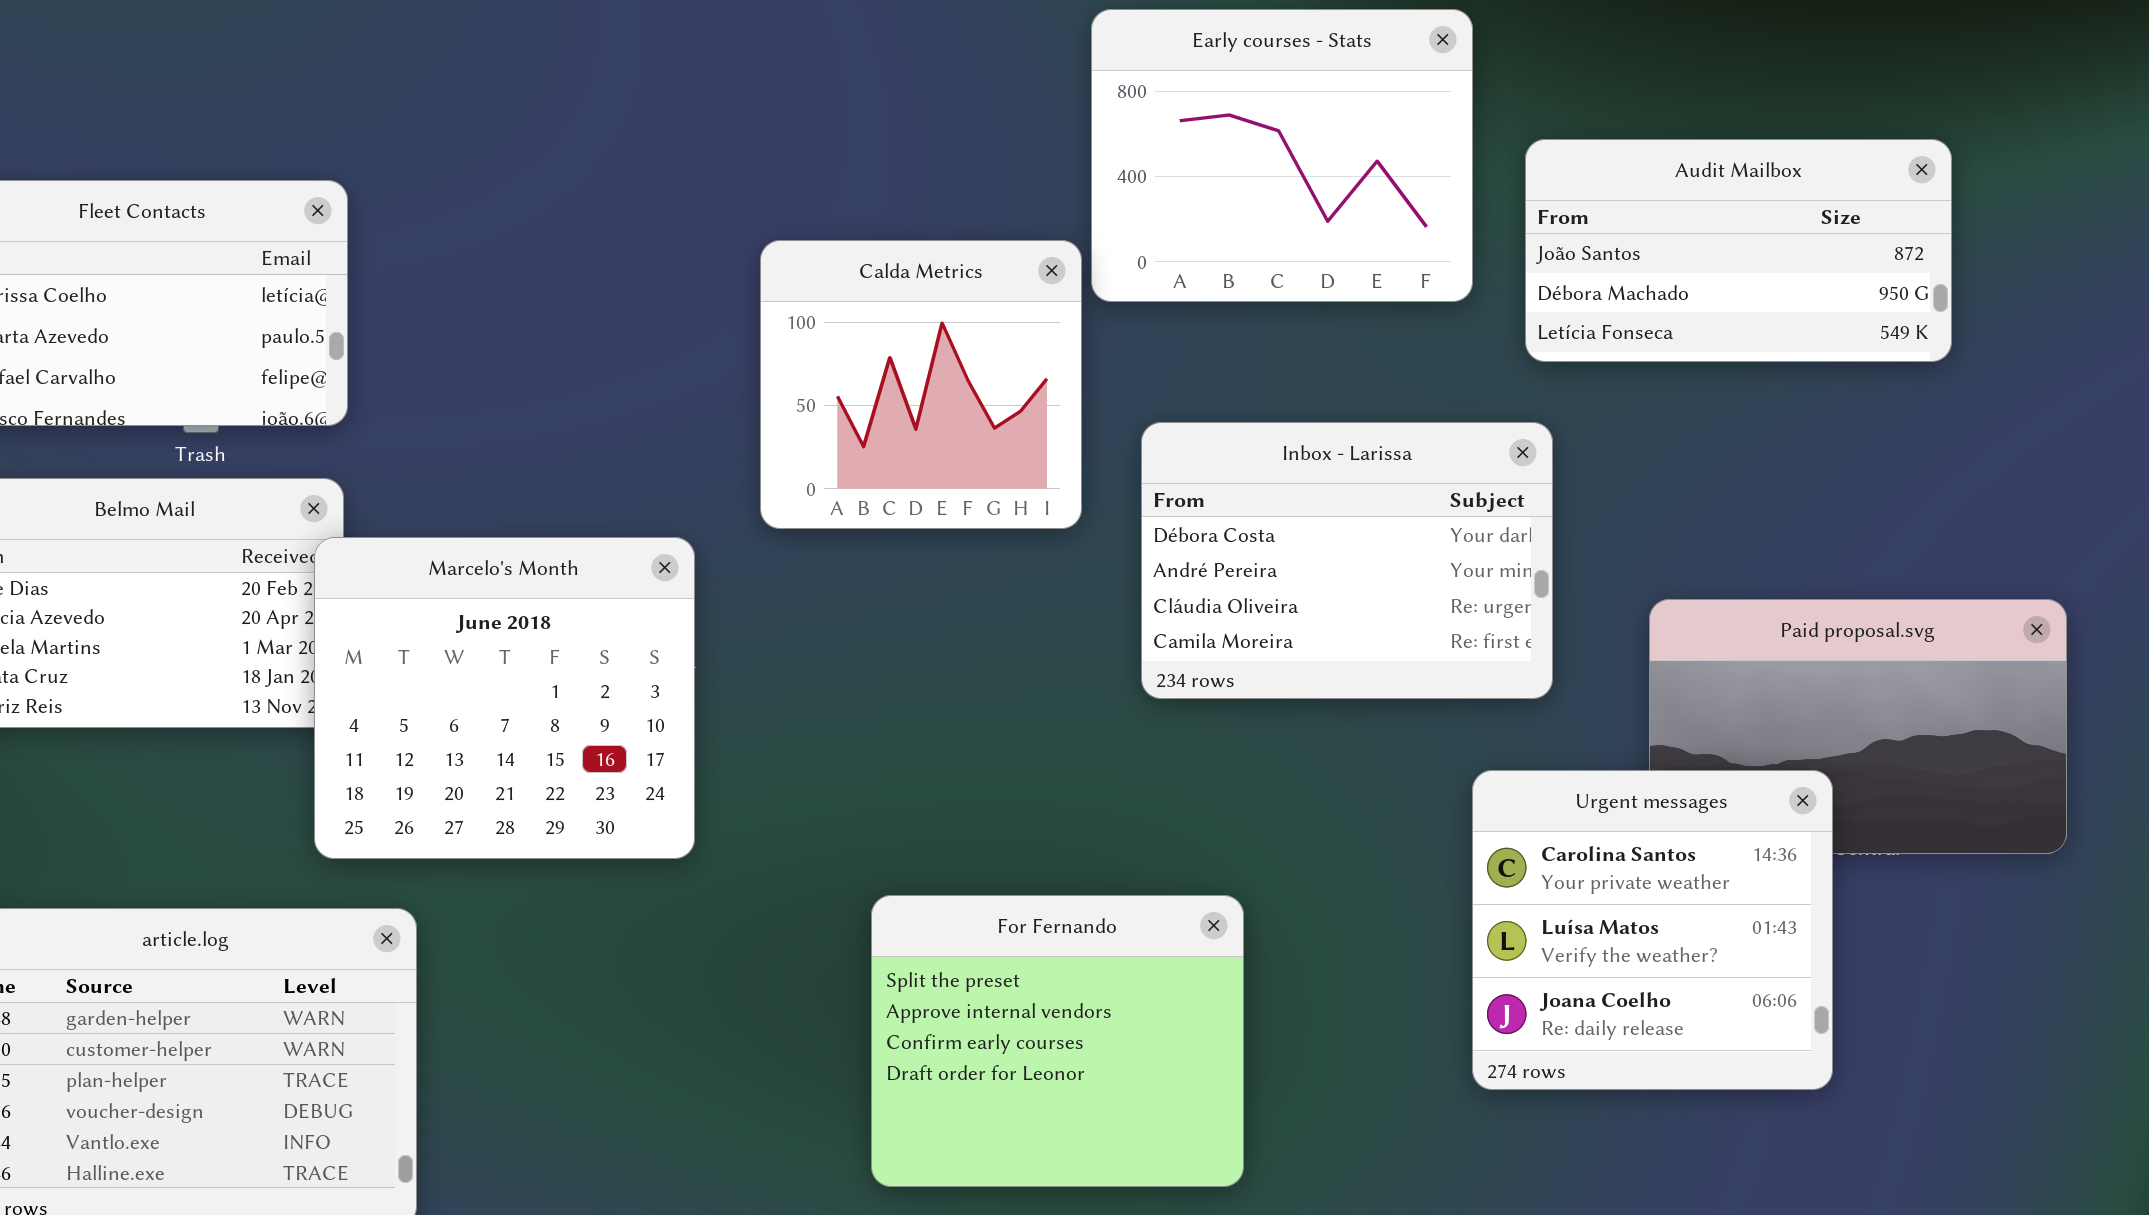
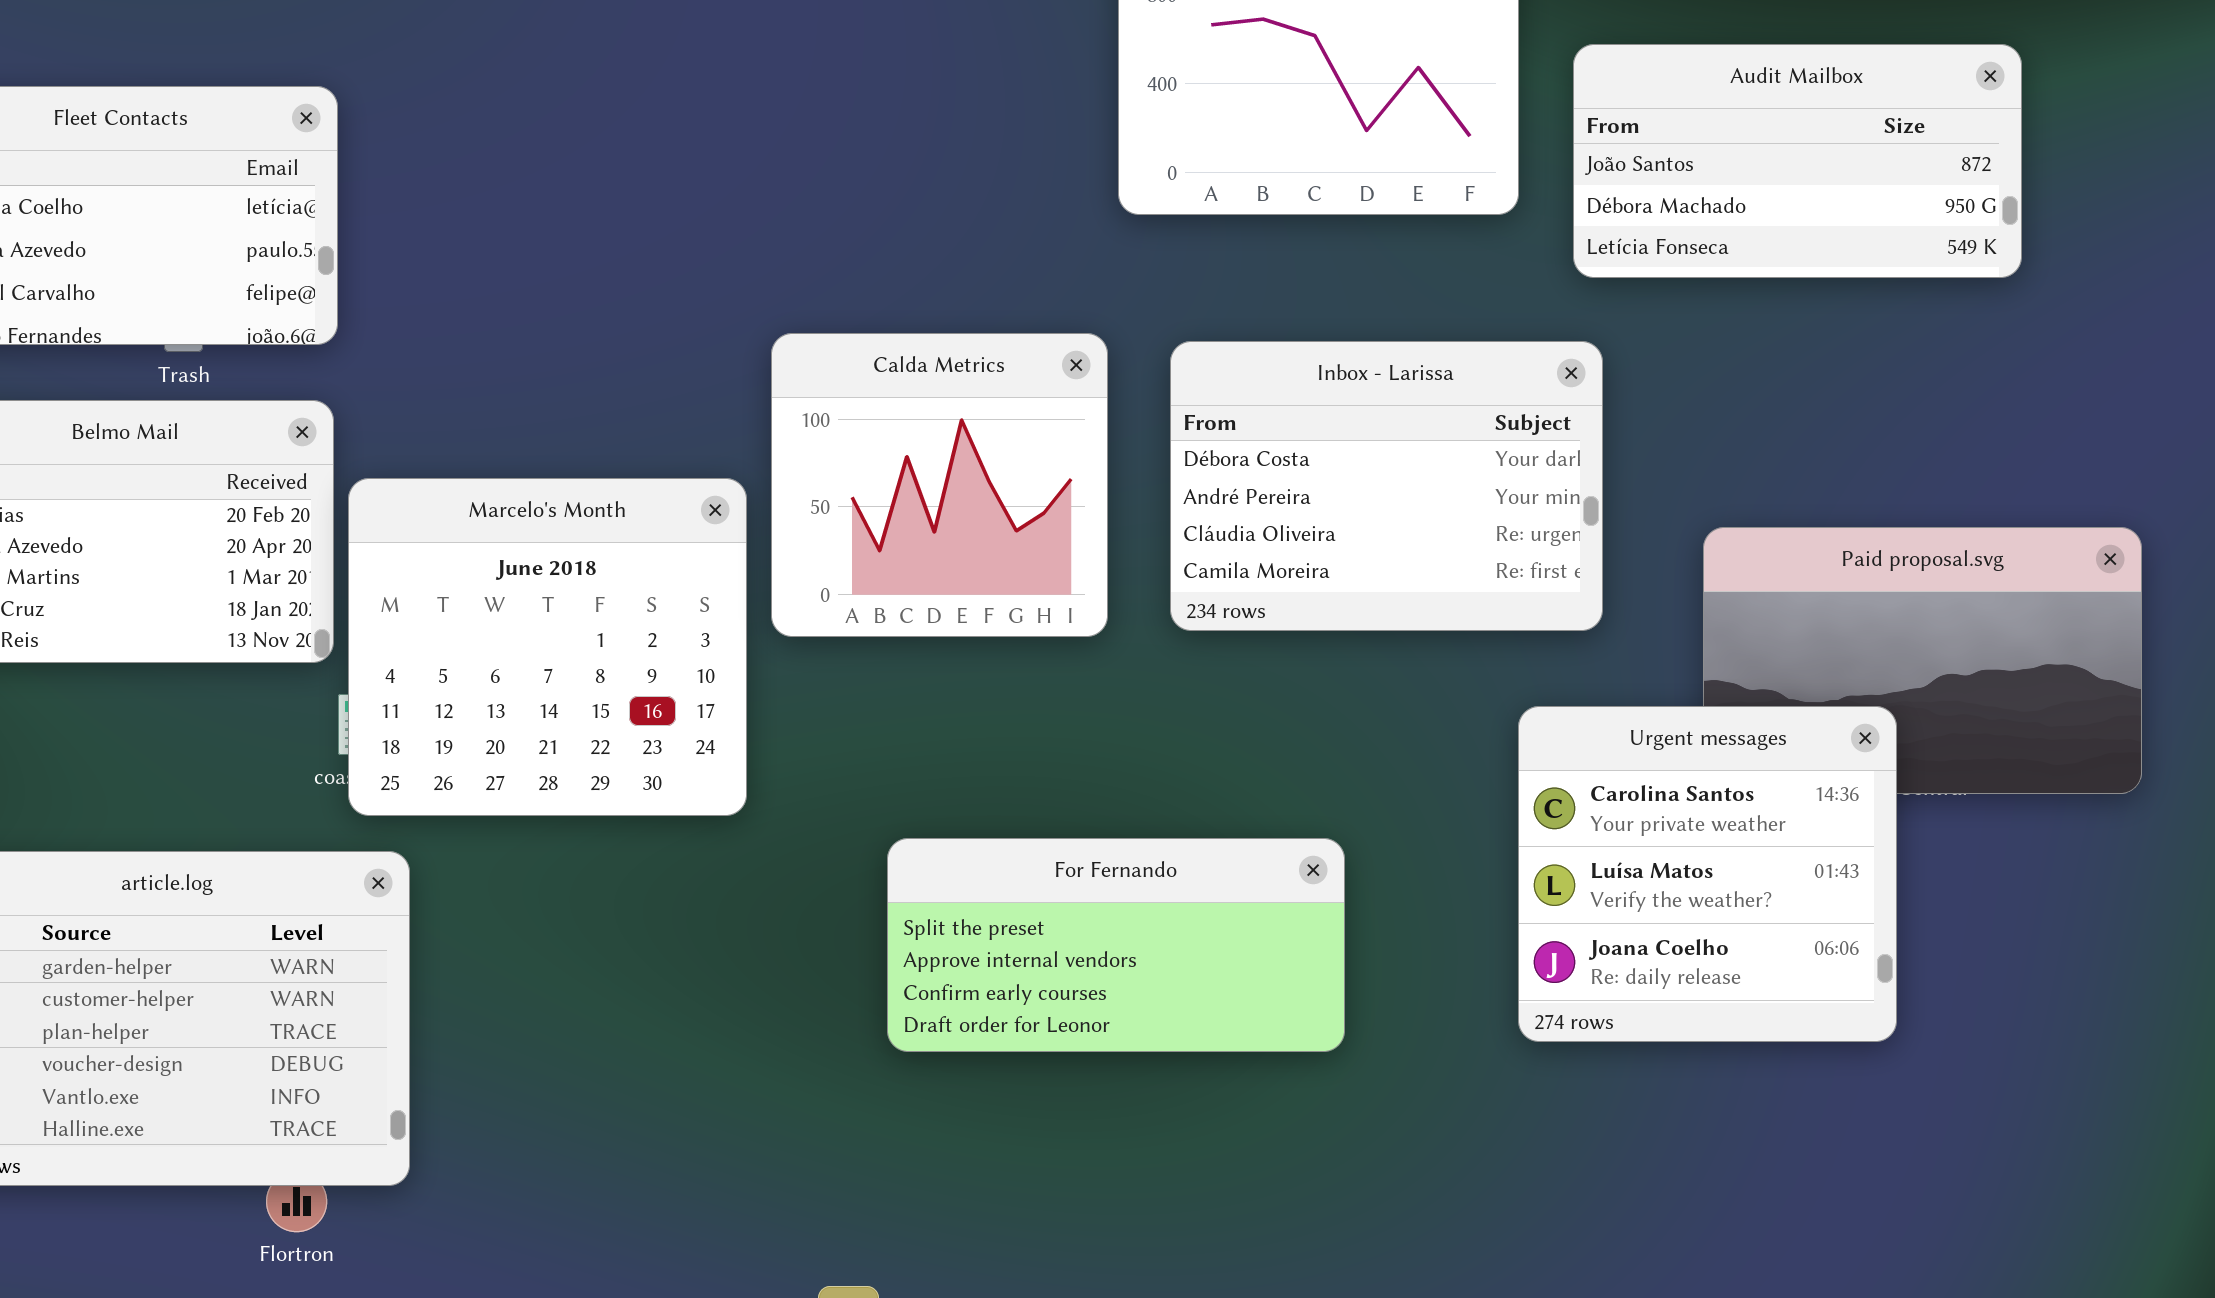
Calda Metrics: [760,240,1082,529] -> [771,333,1108,637], moved
Marcelo's Month: [314,537,695,859] -> [348,478,747,816], moved
For Fernando: [871,895,1244,1187] -> [887,838,1345,1052], resized

